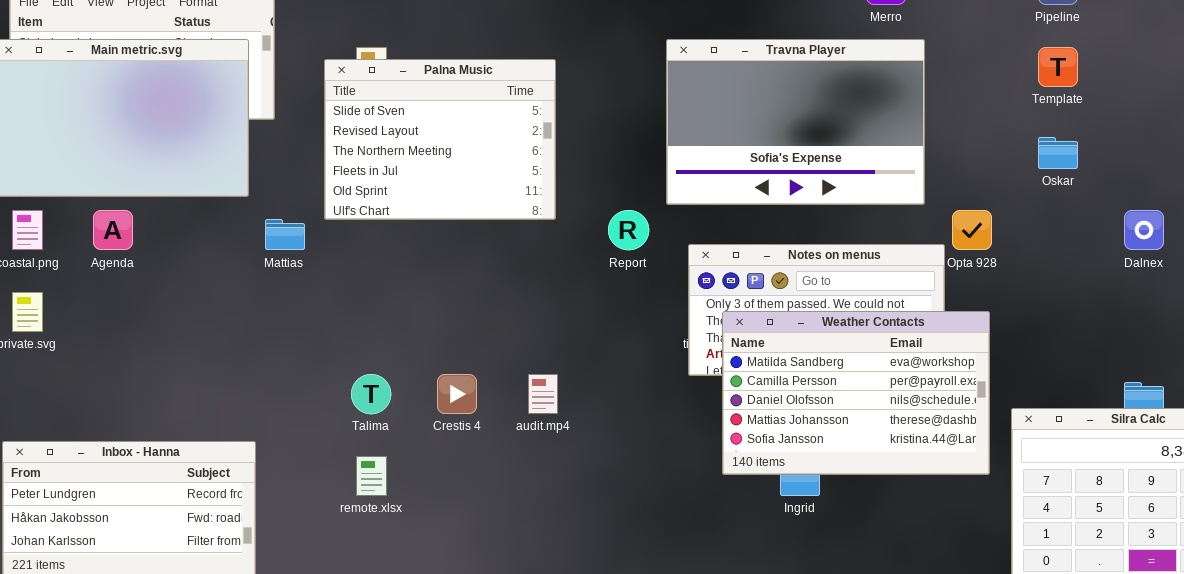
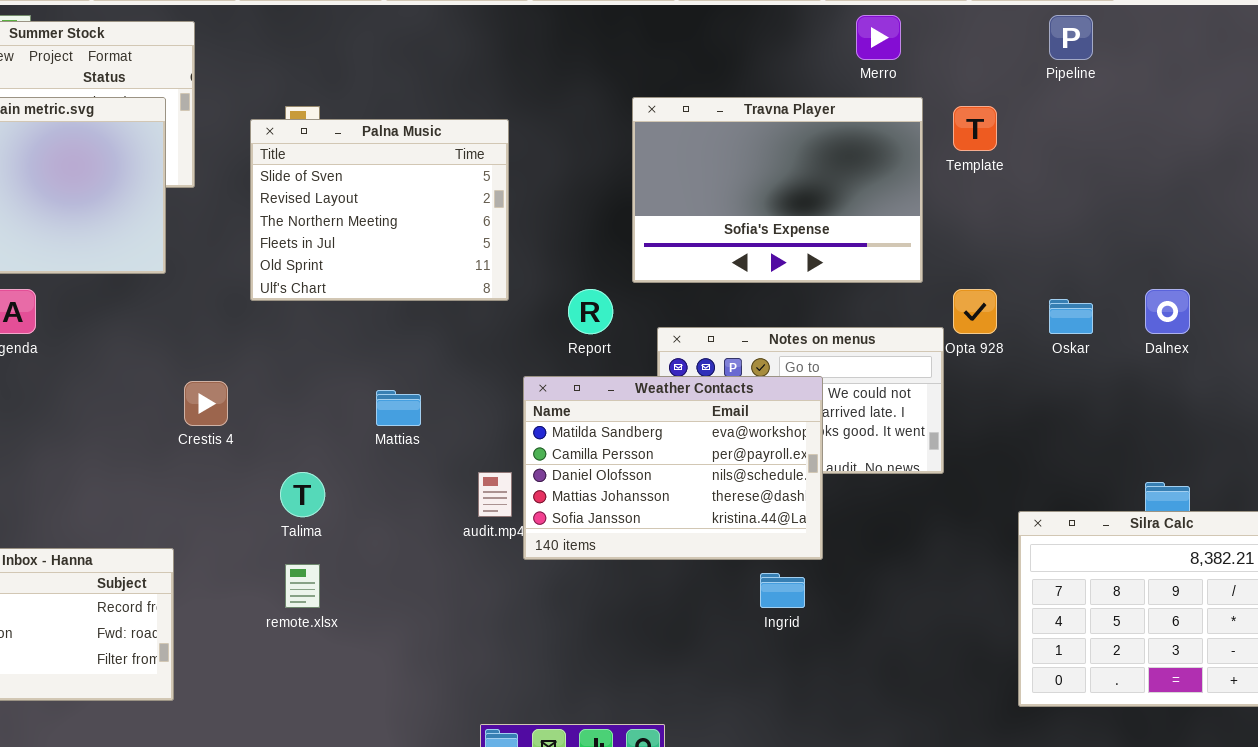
Template: [1038,47,1078,87] -> [953,106,997,151], moved
Oskar: [1038,137,1078,169] -> [1049,299,1093,334], moved
Mattias: [265,219,305,250] -> [376,390,421,426], moved
Weather Contacts: [722,311,990,475] -> [523,376,823,560], moved
Crestis 4: [437,374,477,414] -> [184,381,228,426], moved

